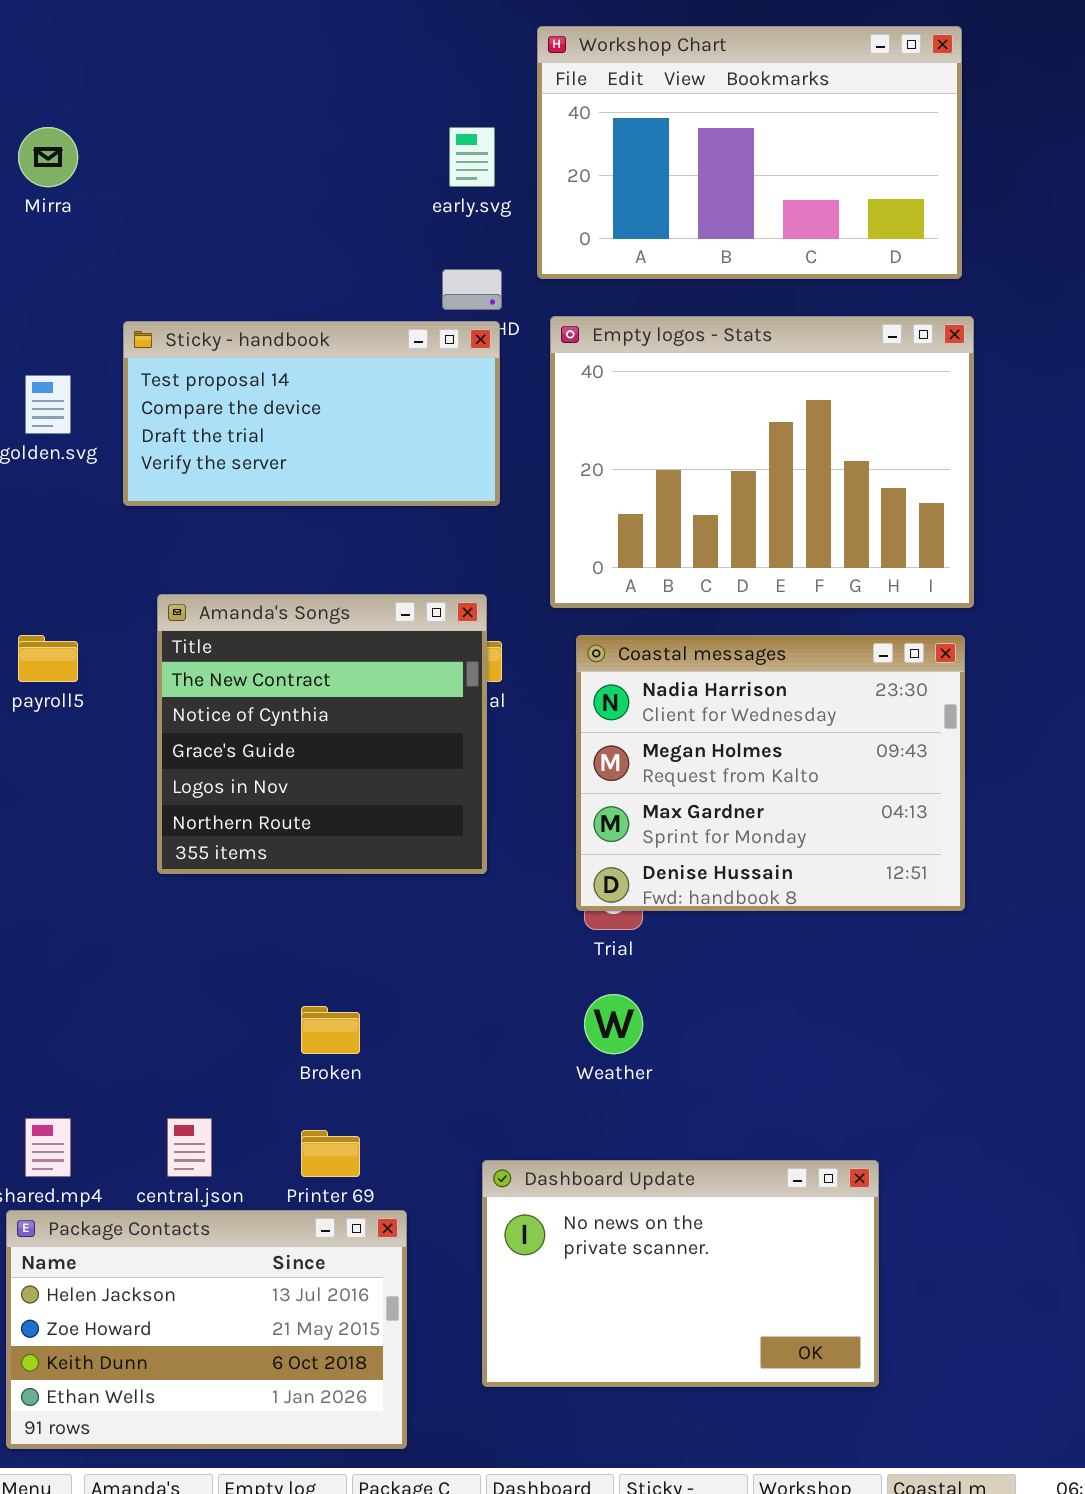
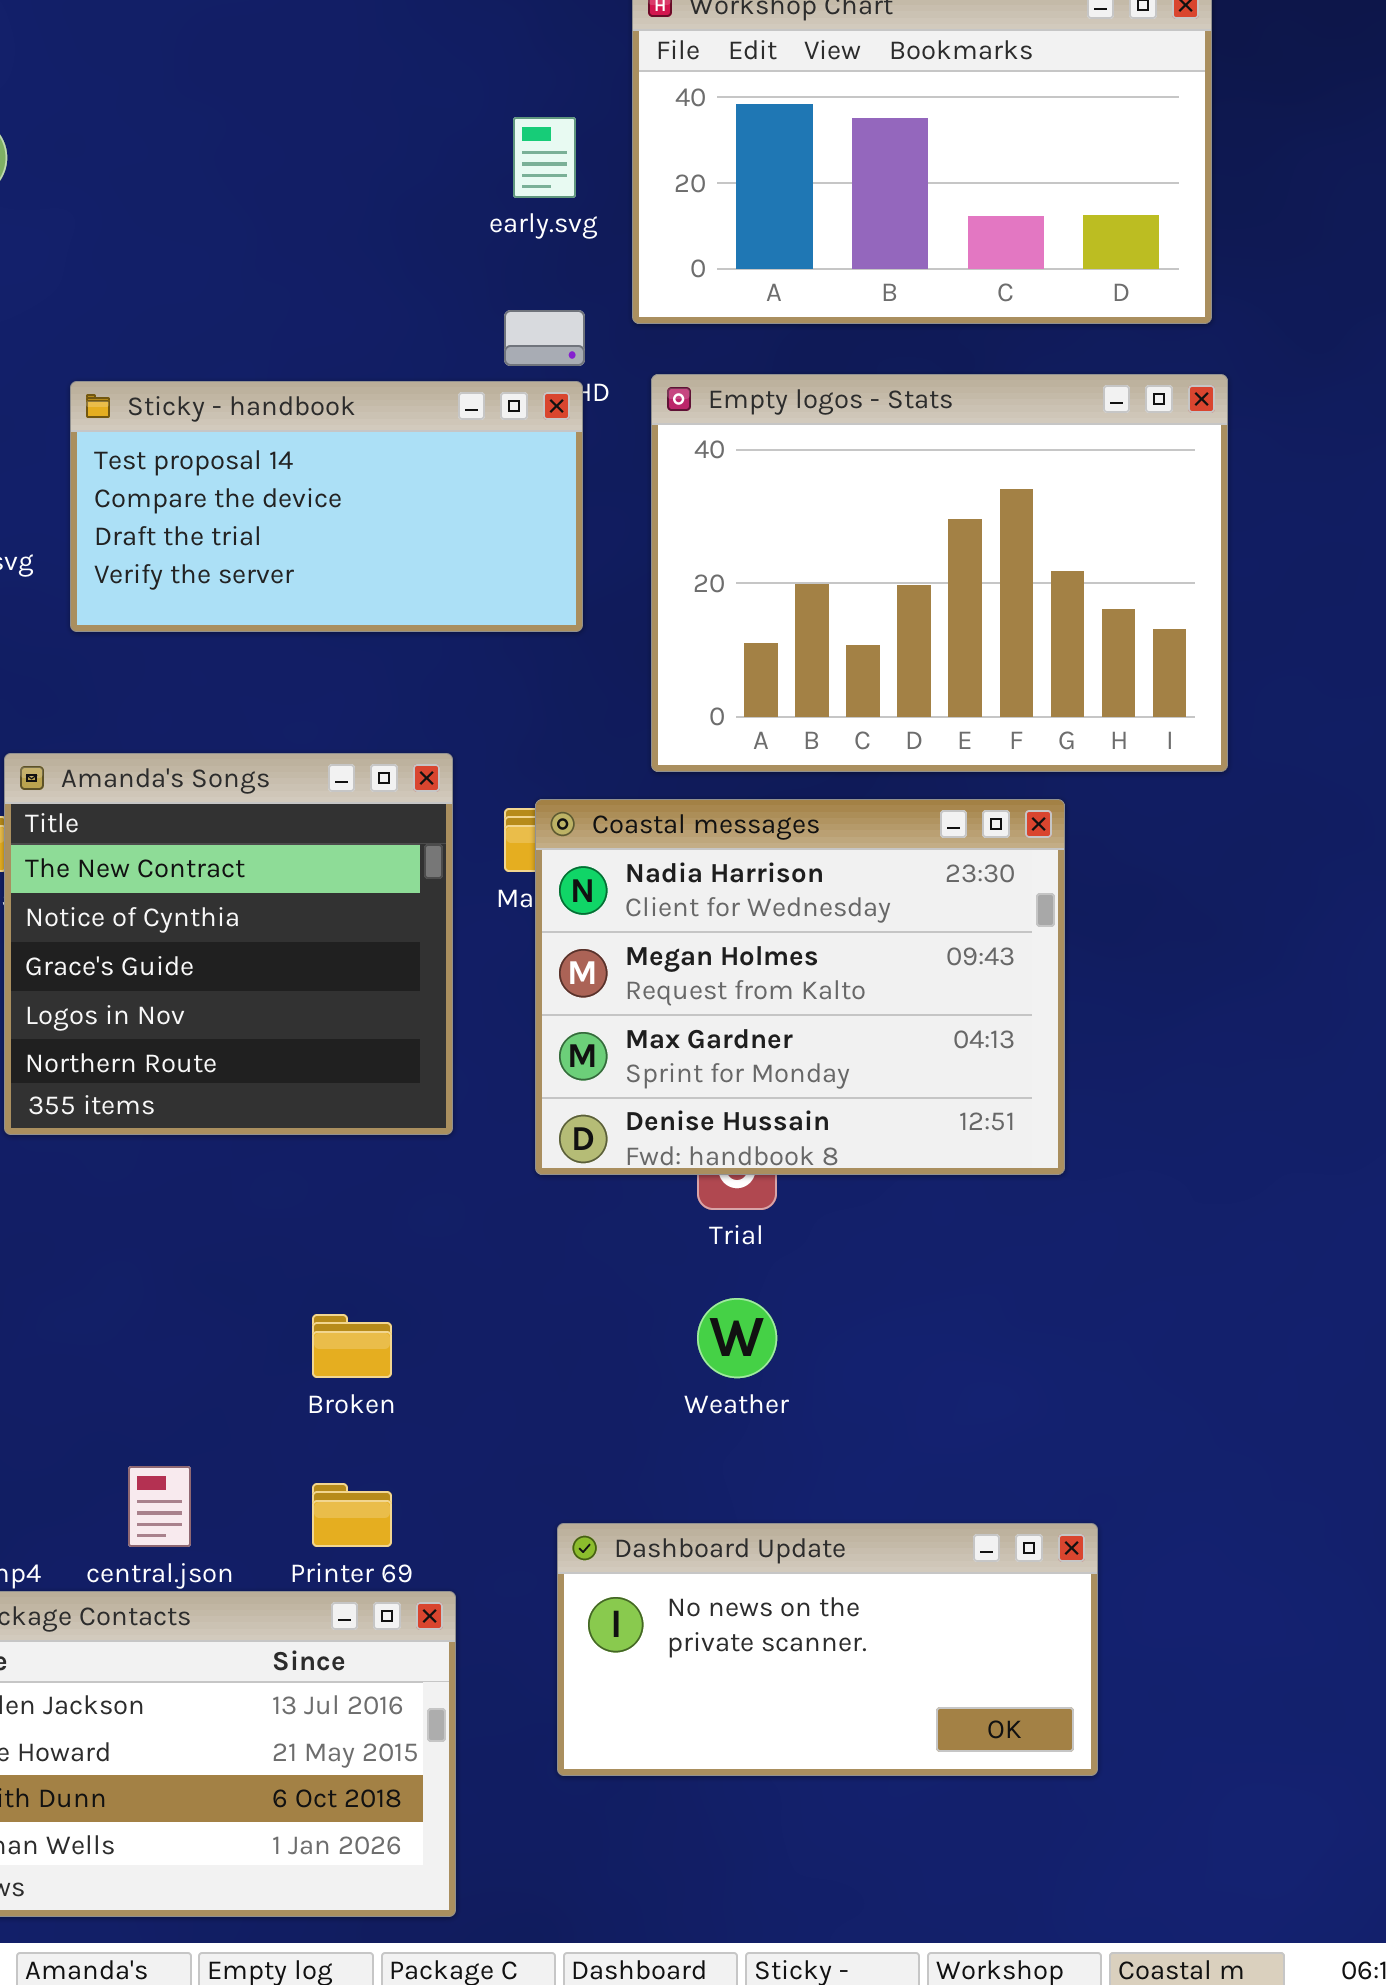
Amanda's Songs: [157,594,487,874] -> [4,753,453,1135], moved
Coastal messages: [576,635,965,911] -> [535,799,1065,1175], moved
Dashboard Update: [482,1160,879,1387] -> [557,1523,1098,1776], resized

